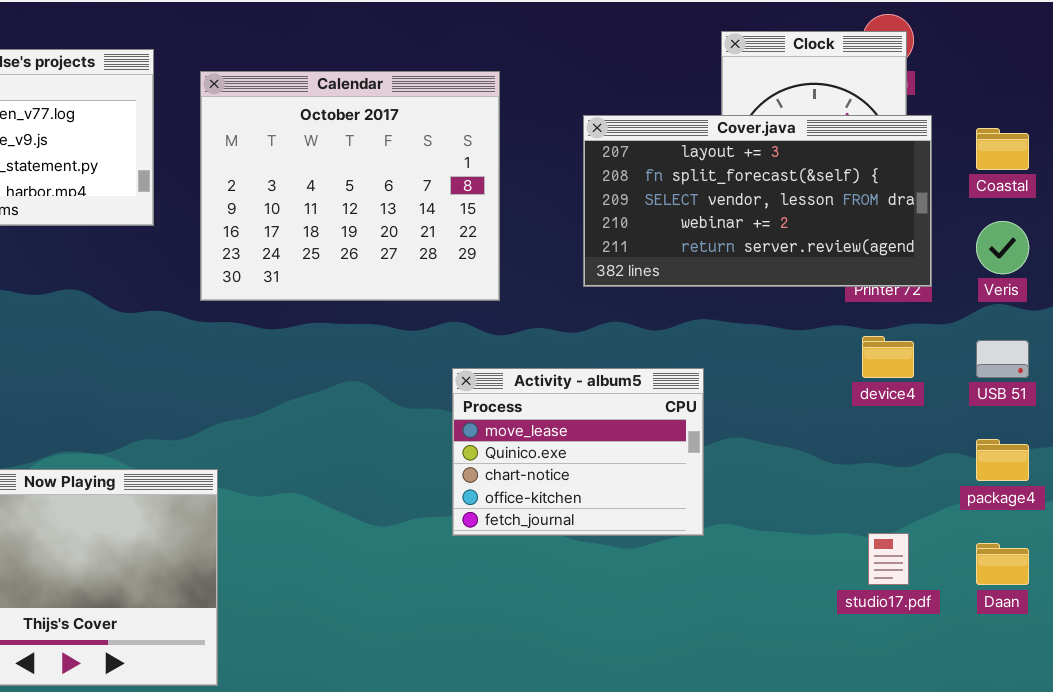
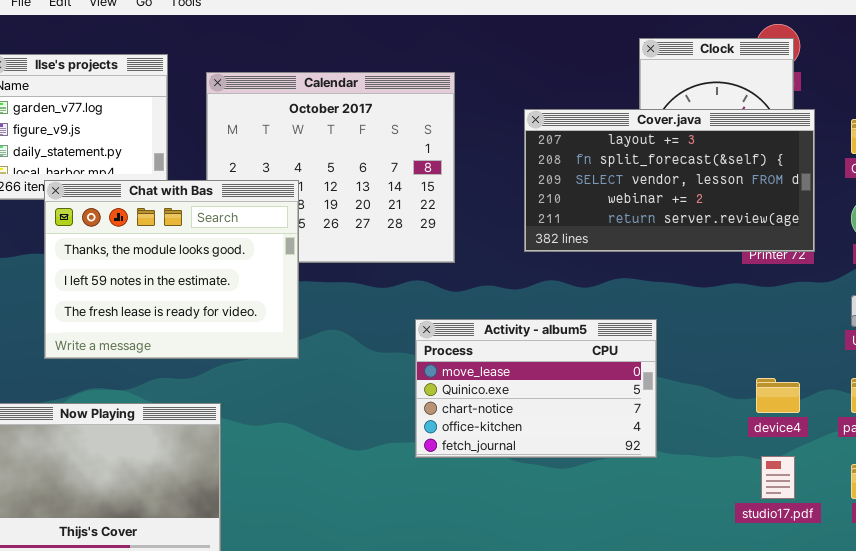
Chat with Bas: none -> [44,180,299,359], opened
device4: [862,336,914,378] -> [756,378,800,413], moved
Activity - album5: [452,368,704,536] -> [415,319,657,458], resized

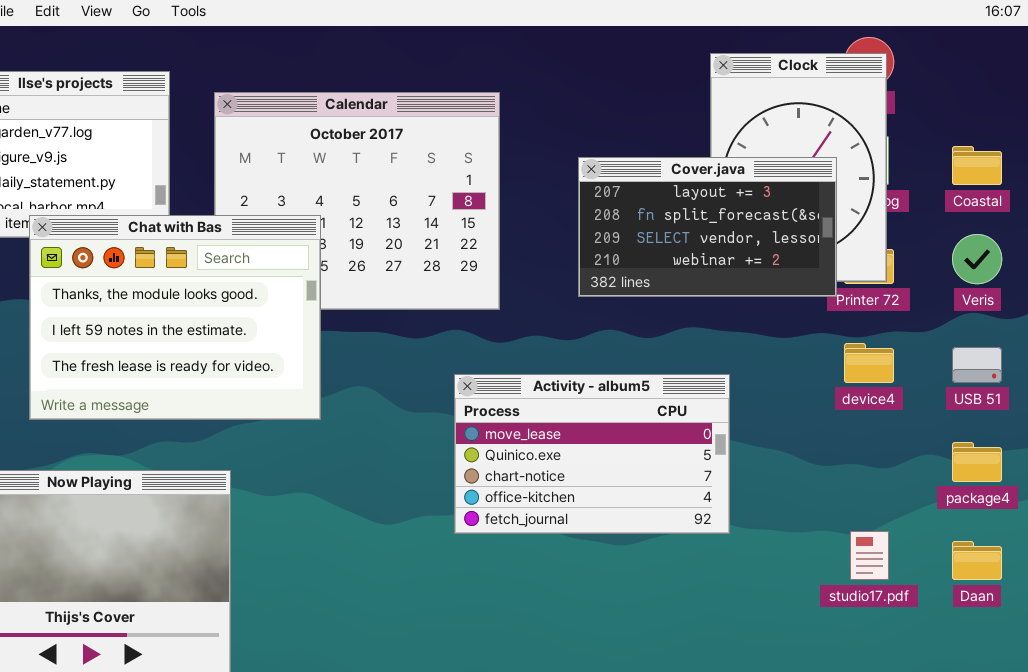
Cover.java: [524,109,815,252] -> [578,157,837,297], resized
device4: [756,378,800,413] -> [844,343,894,383], moved

